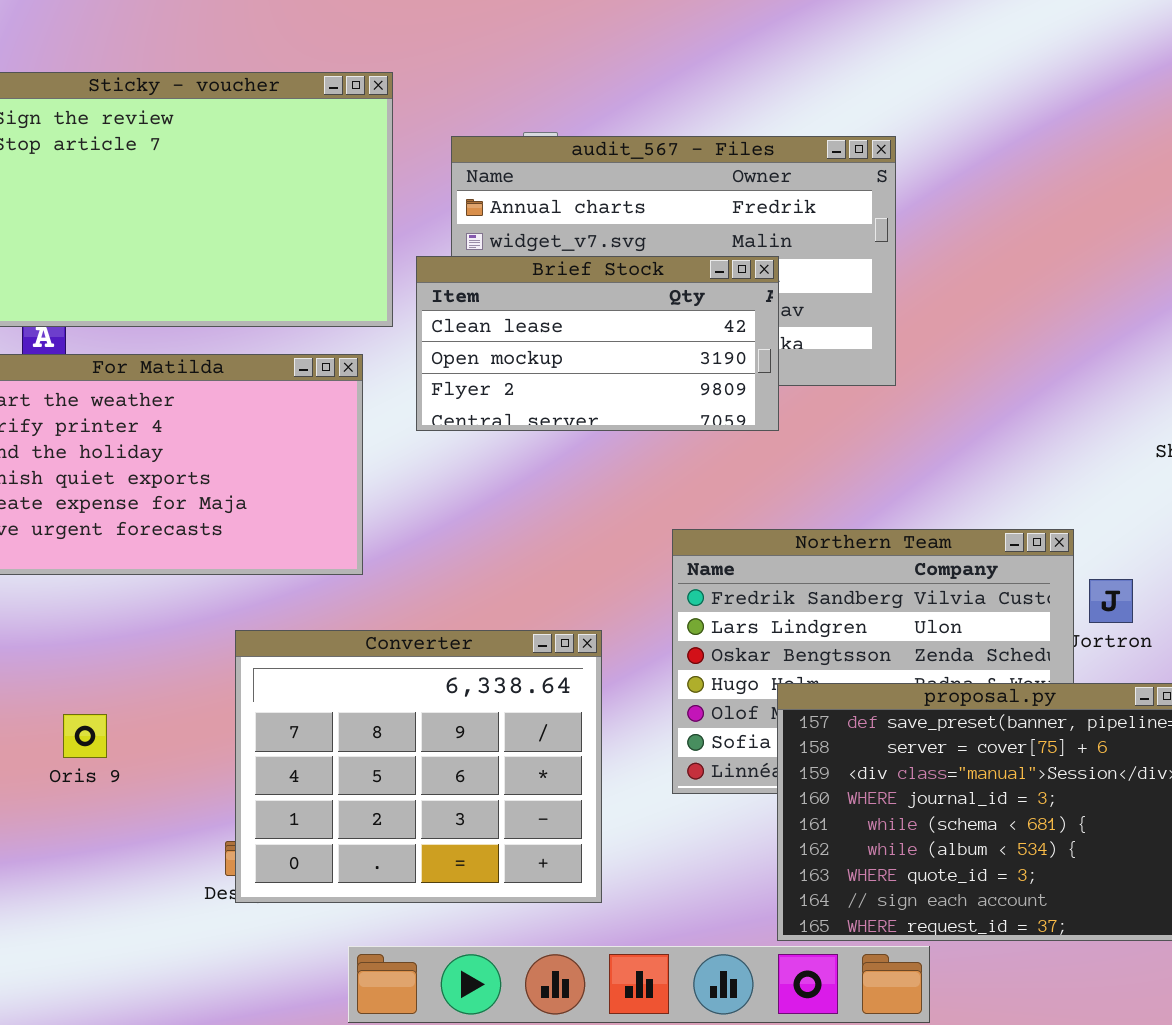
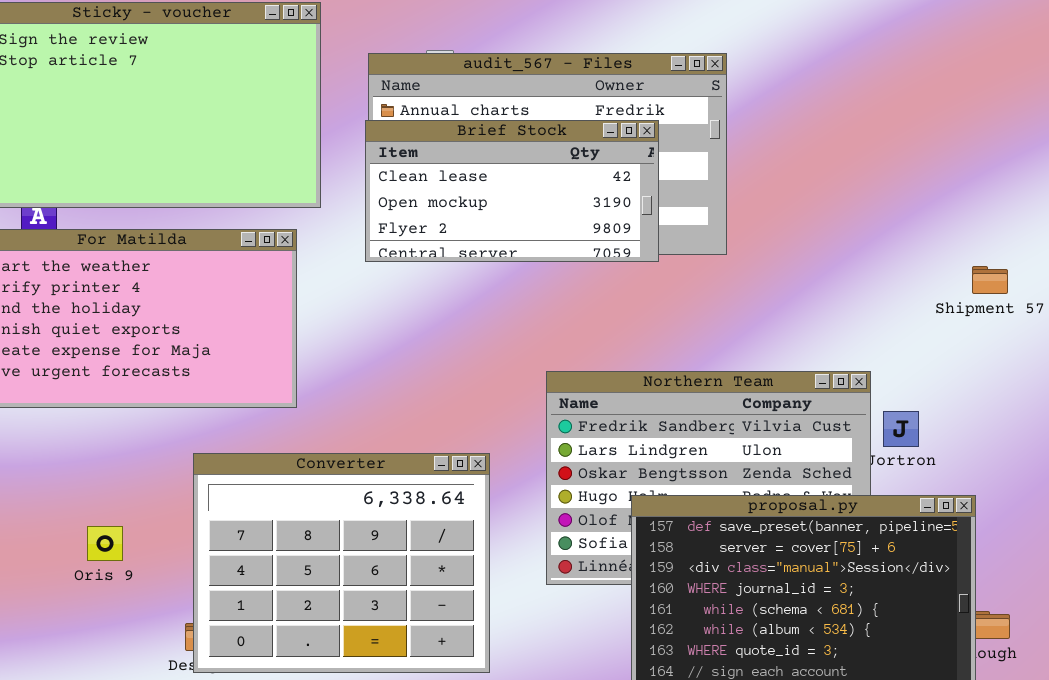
Brief Stock: [416,256,779,431] -> [365,120,659,262], moved
Oris 9: [63,714,107,758] -> [87,526,123,561], moved

